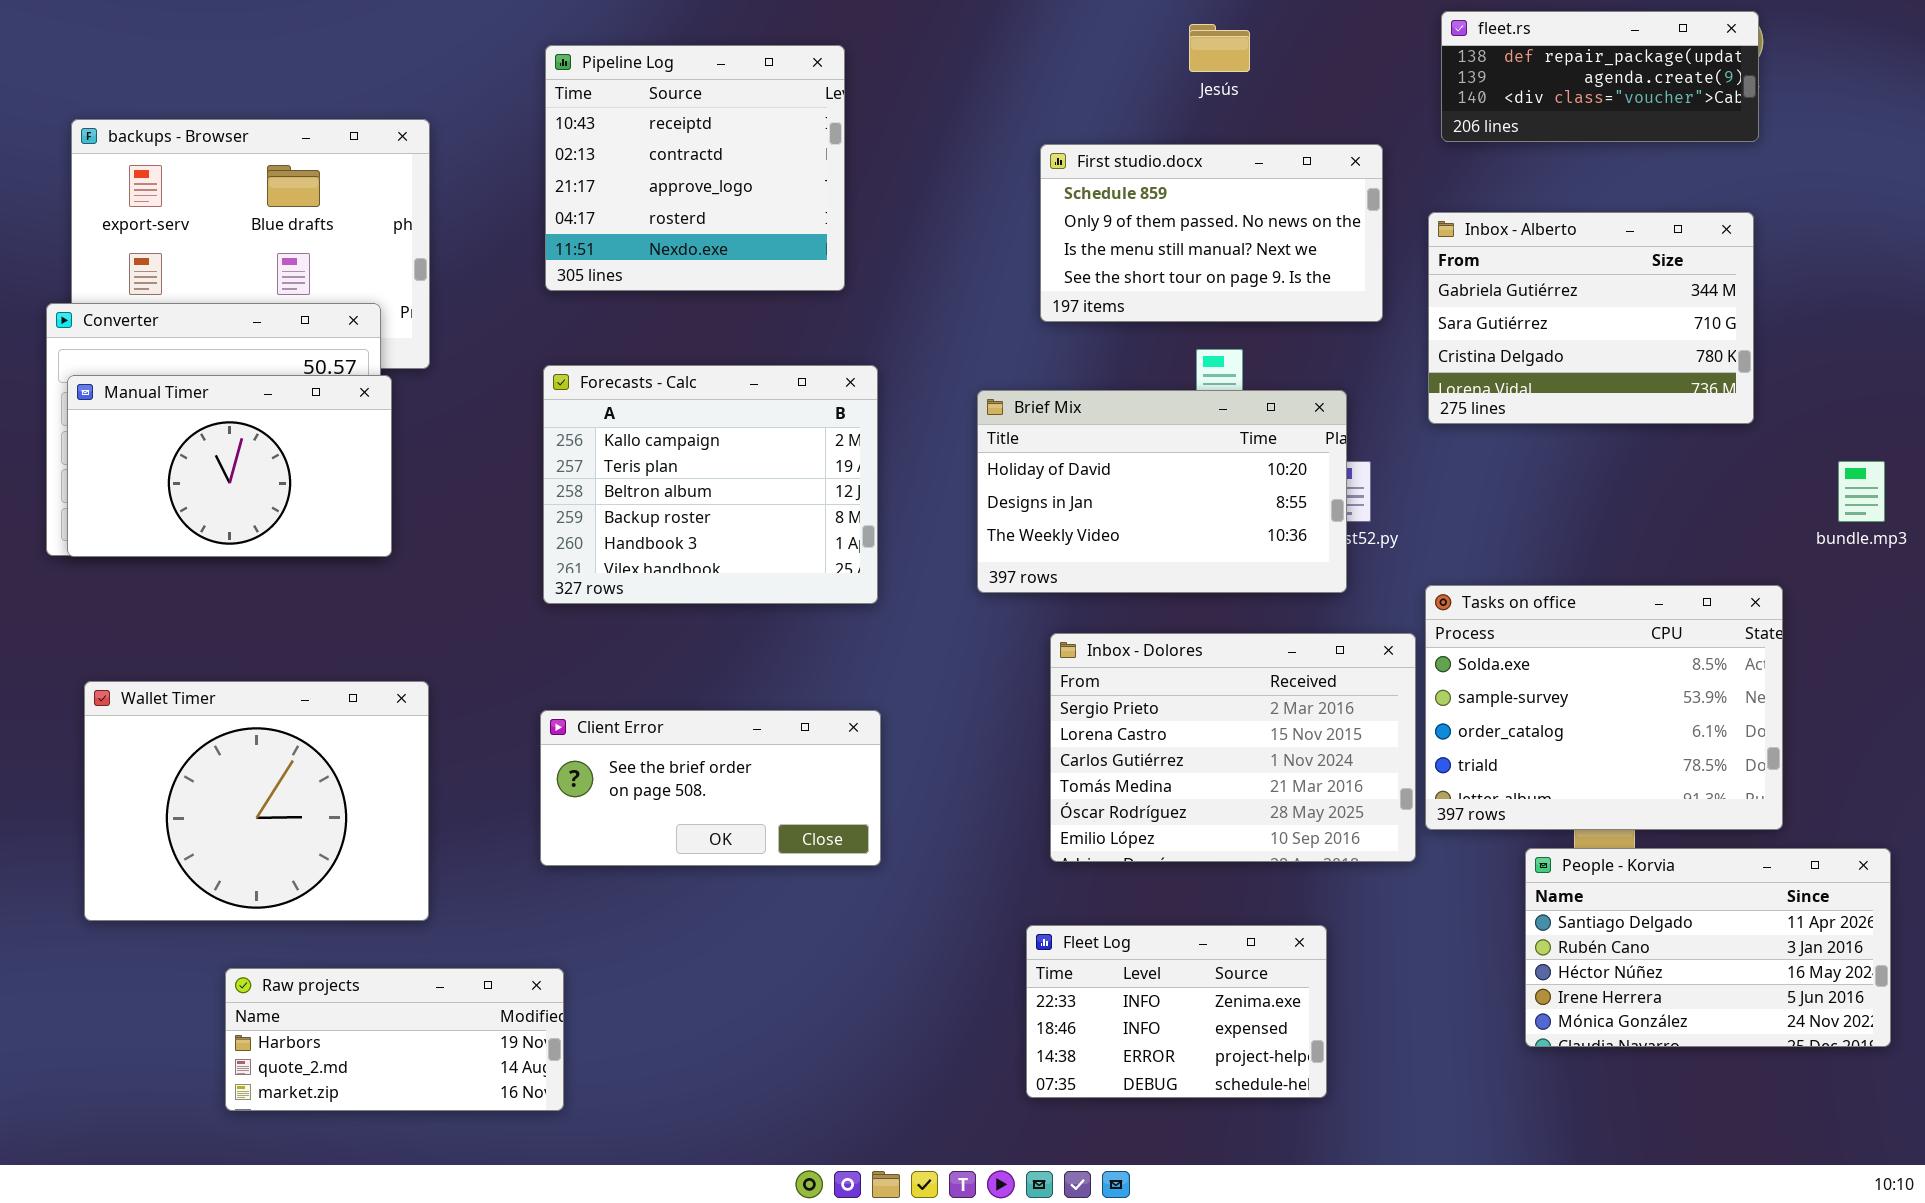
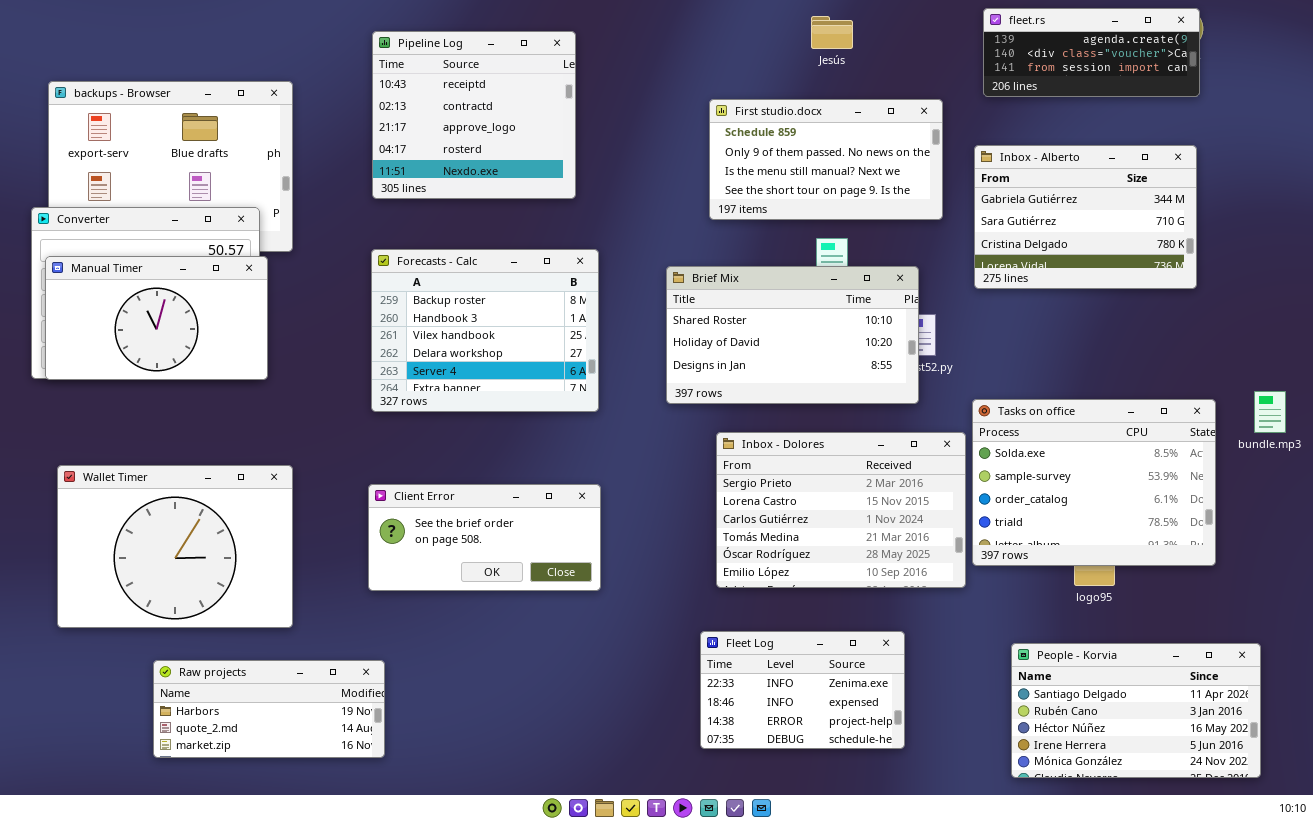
fleet.rs: [1441,11,1759,142] -> [983,8,1200,97], scrolled down 1 row
Forecasts - Calc: [543,365,878,604] -> [371,249,599,412], scrolled down 3 rows
Brief Mix: [977,390,1347,593] -> [666,266,919,404], scrolled up 1 row
bundle.mp3: [1838,461,1885,522] -> [1254,391,1286,433], moved
People - Korvia: [1525,848,1891,1047] -> [1011,643,1261,778], moved

